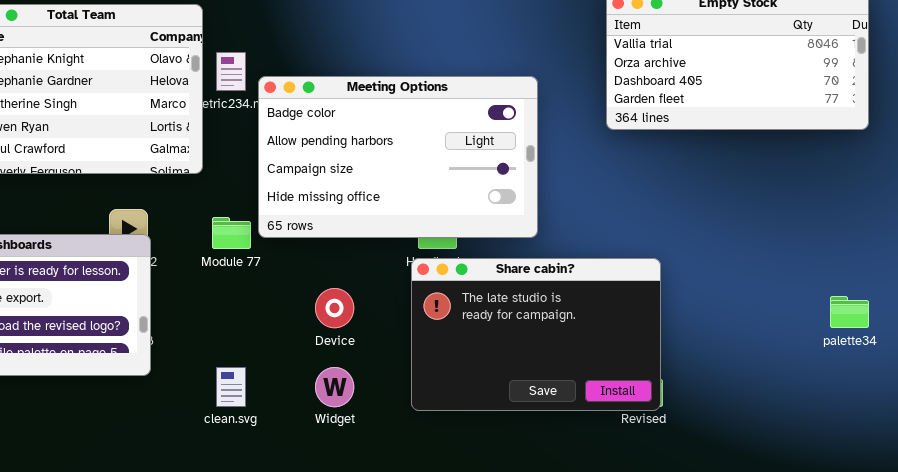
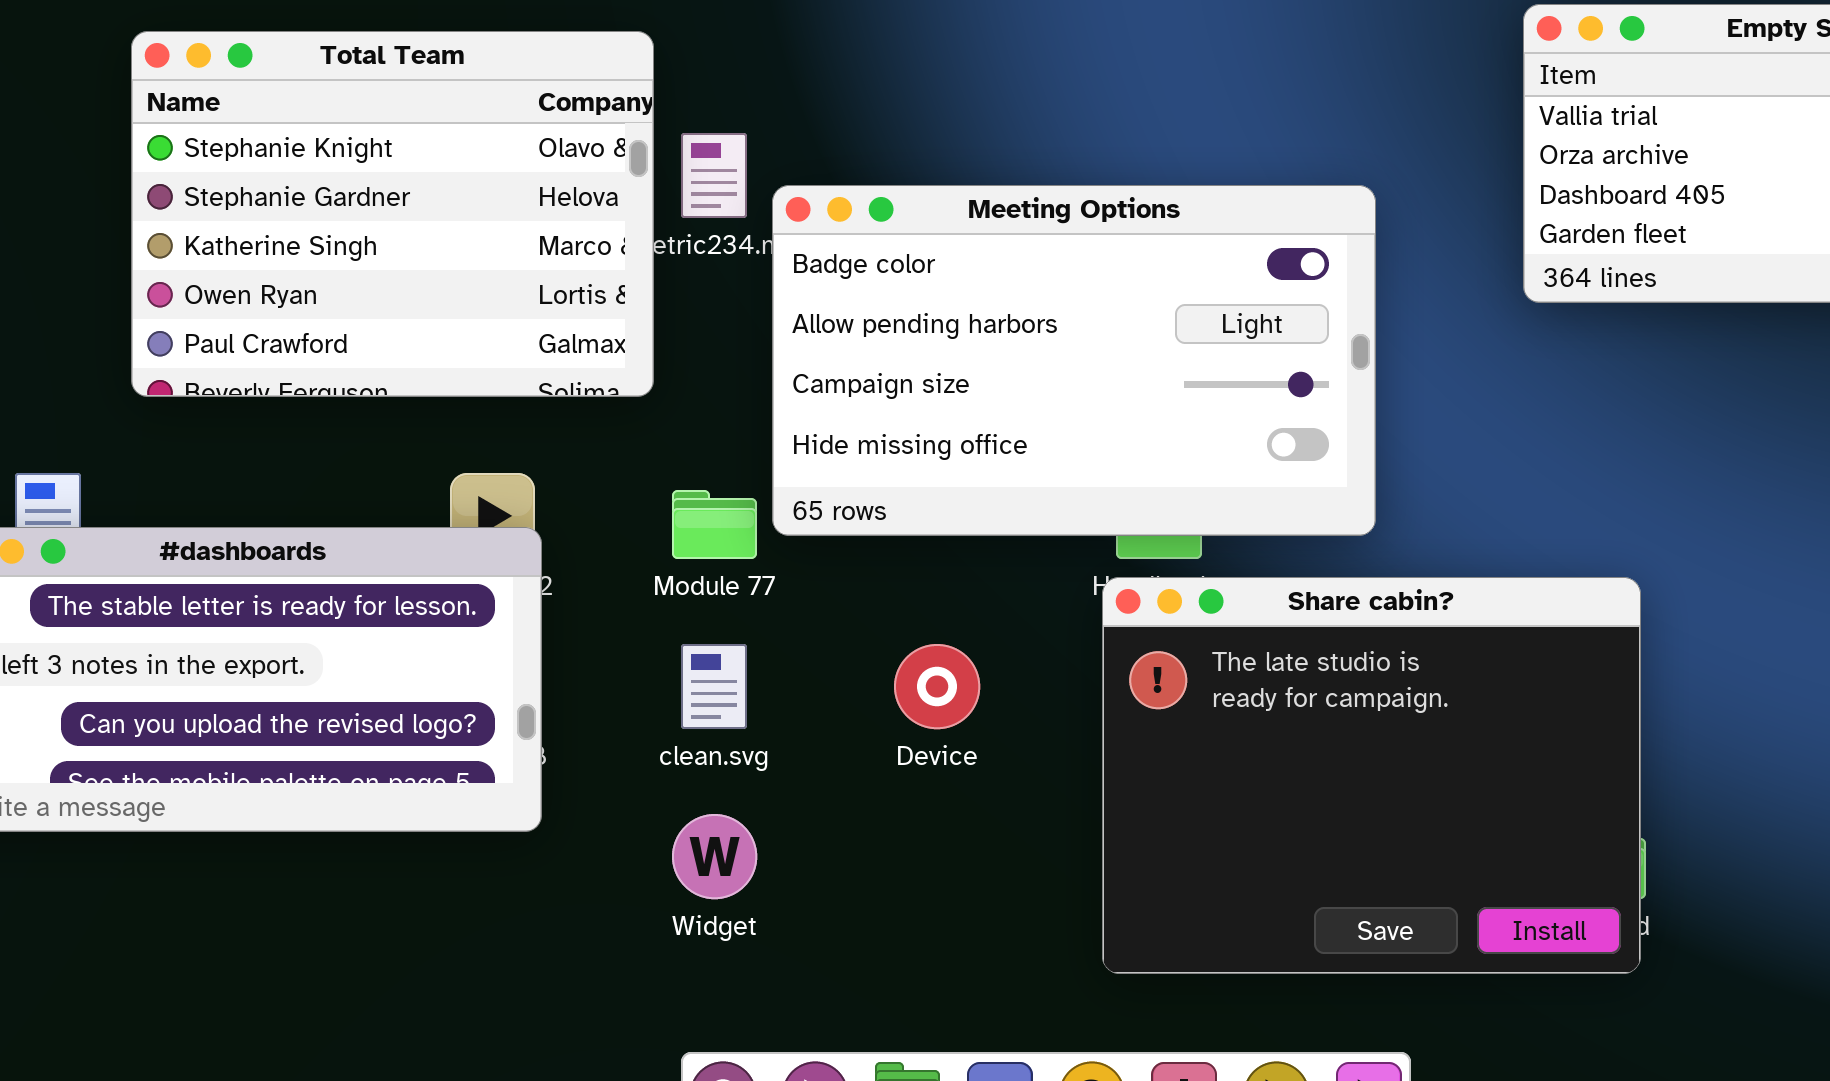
Share cabin?: [411,258,661,411] -> [1102,577,1641,974], resized
clean.svg: [216,367,246,407] -> [681,644,747,729], moved
Widget: [315,367,354,407] -> [672,814,757,899], moved

